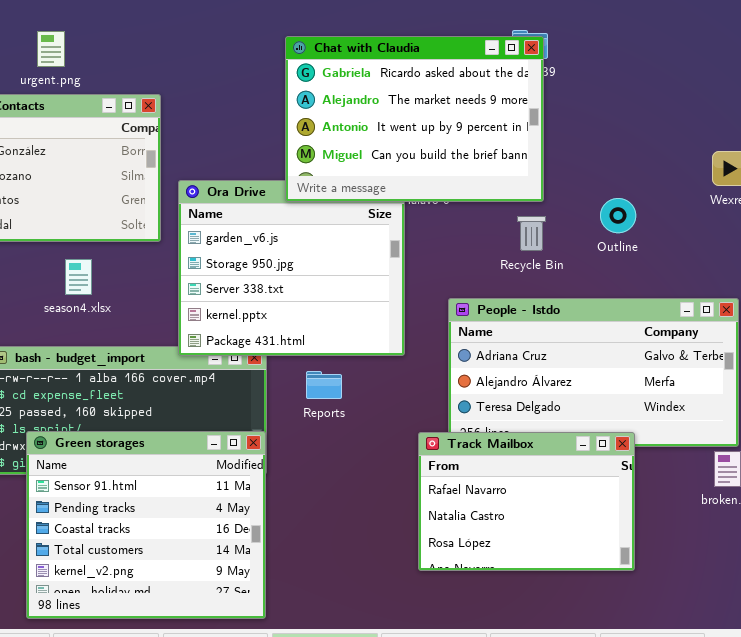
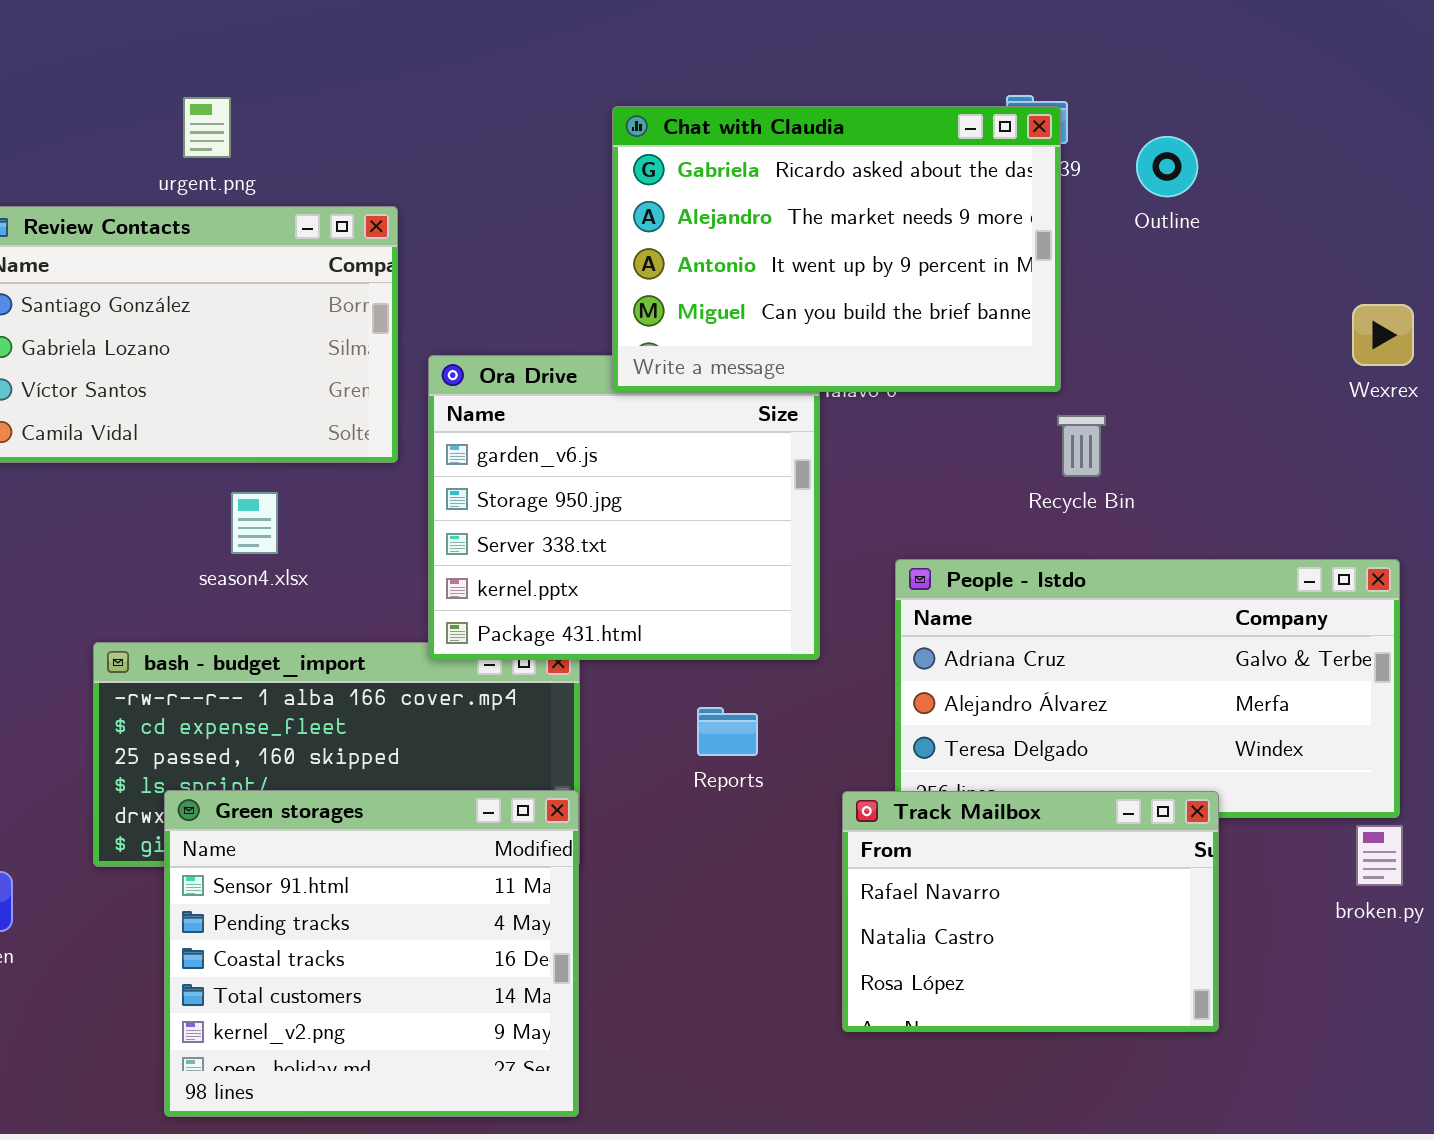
Outline: [600,198,636,233] -> [1136,136,1198,197], moved
Recycle Bin: [517,216,546,251] -> [1057,415,1106,477], moved
Reports: [306,371,342,399] -> [697,707,758,756], moved

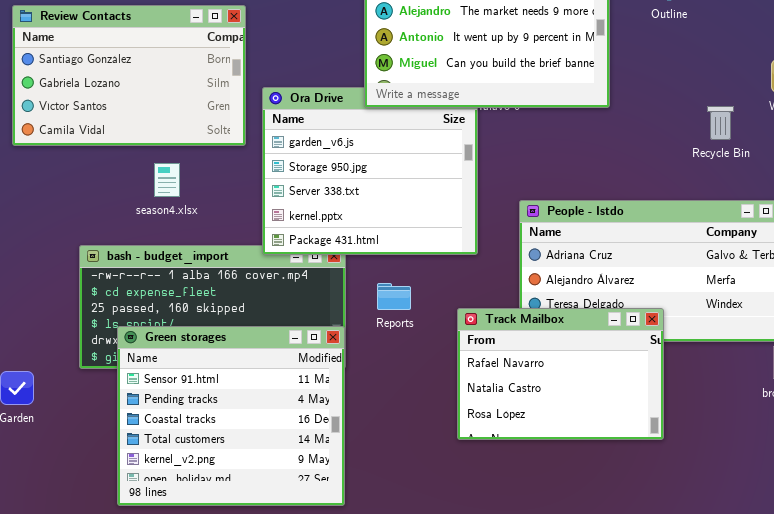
Recycle Bin: [1057,415,1106,477] -> [707,106,734,140], moved
Reports: [697,707,758,756] -> [377,283,411,310], moved
Track Mailbox: [842,791,1219,1032] -> [457,308,664,440], moved

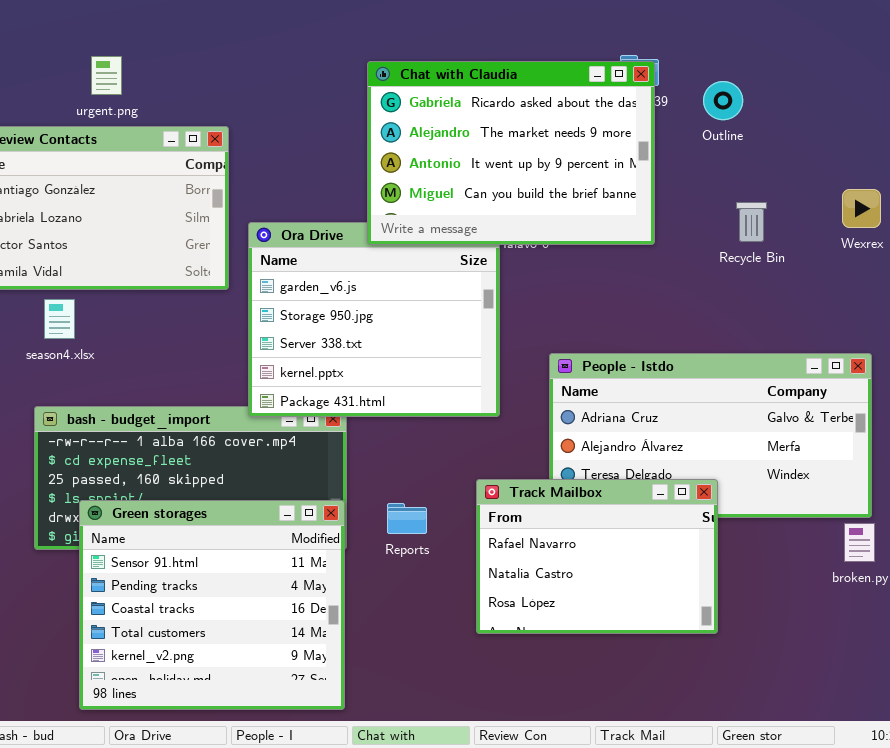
Recycle Bin: [707,106,734,140] -> [736,202,767,242], moved
season4.xlsx: [154,163,180,197] -> [44,299,75,339], moved
Reports: [377,283,411,310] -> [387,503,427,534], moved

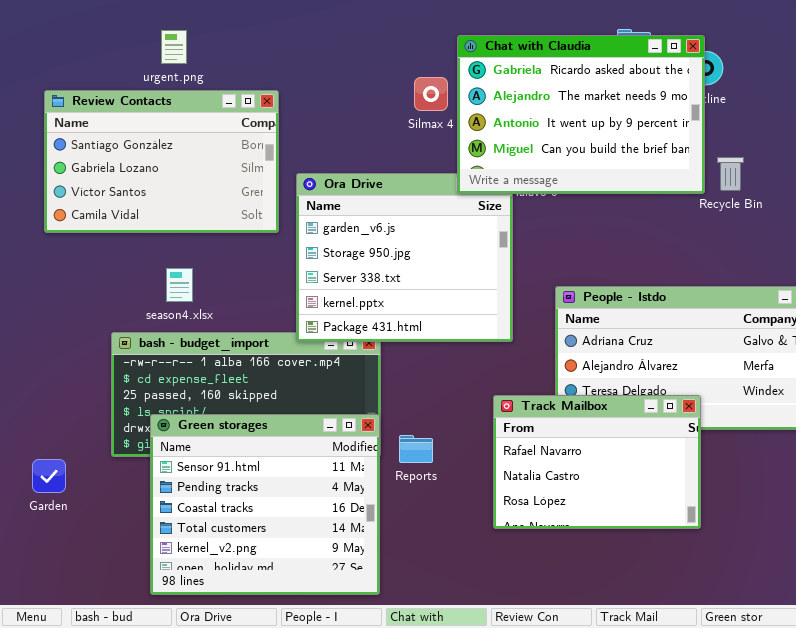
Chat with Claudia: [367,61,655,245] -> [457,35,705,194], moved
season4.xlsx: [44,299,75,339] -> [166,268,193,302], moved
Reports: [387,503,427,534] -> [399,435,433,463], moved

